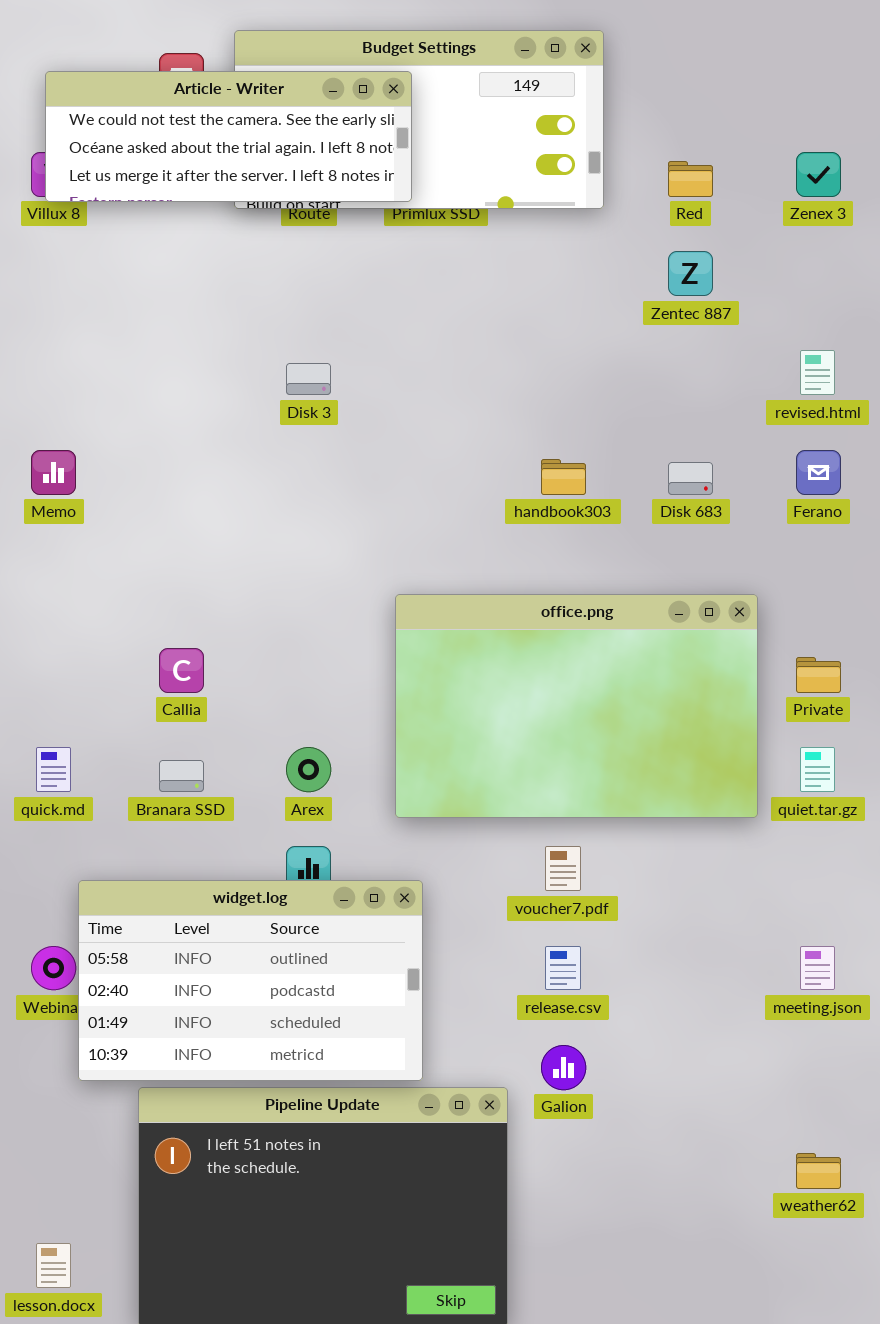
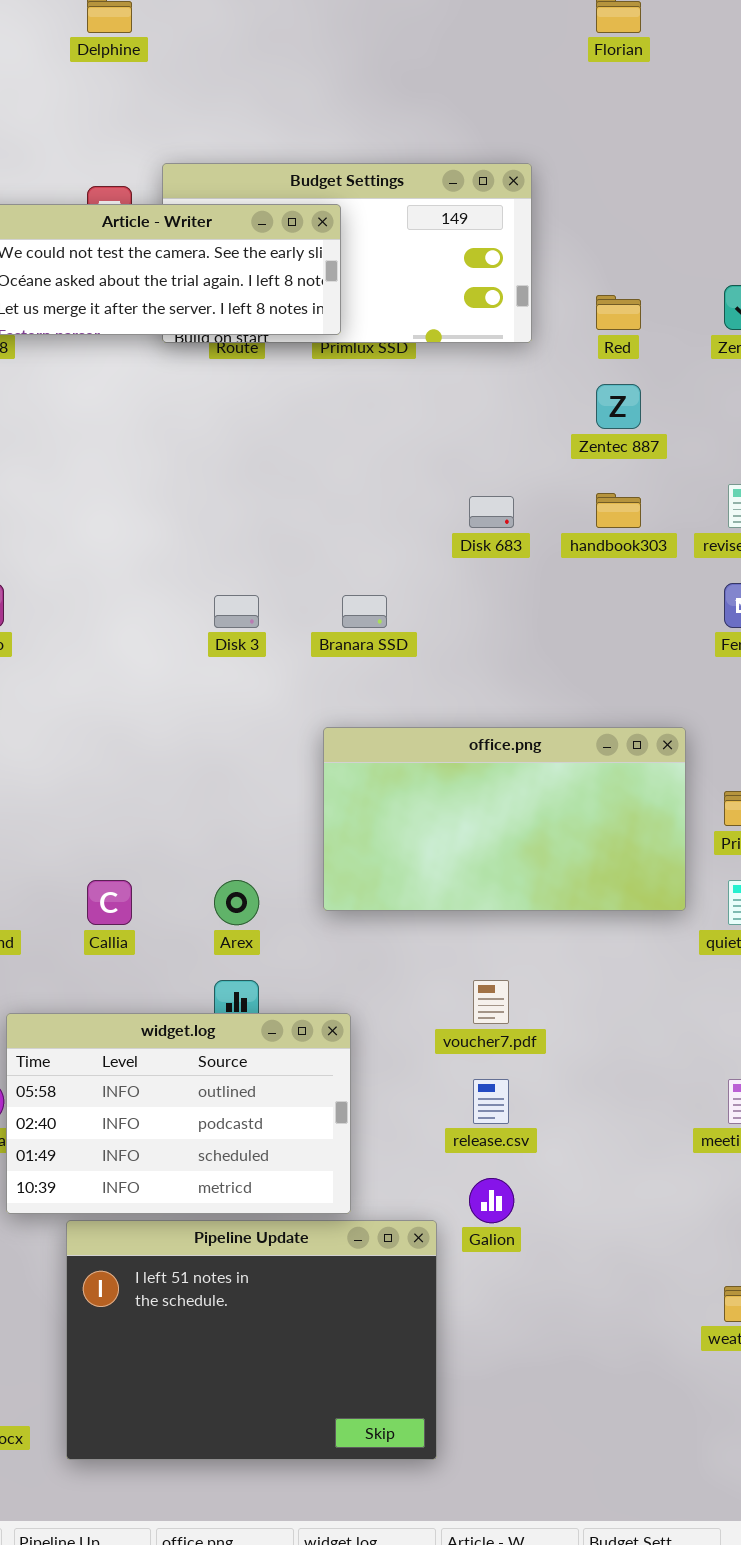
Disk 3: [286,363,331,395] -> [214,595,259,628], moved
handbook303: [541,459,586,495] -> [596,493,641,528], moved
Disk 683: [668,462,713,495] -> [469,496,514,528], moved
office.png: [395,594,758,818] -> [323,727,686,911], resized
Callia: [159,648,204,693] -> [87,880,132,925], moved
Branara SSD: [159,760,204,792] -> [342,595,387,628], moved

